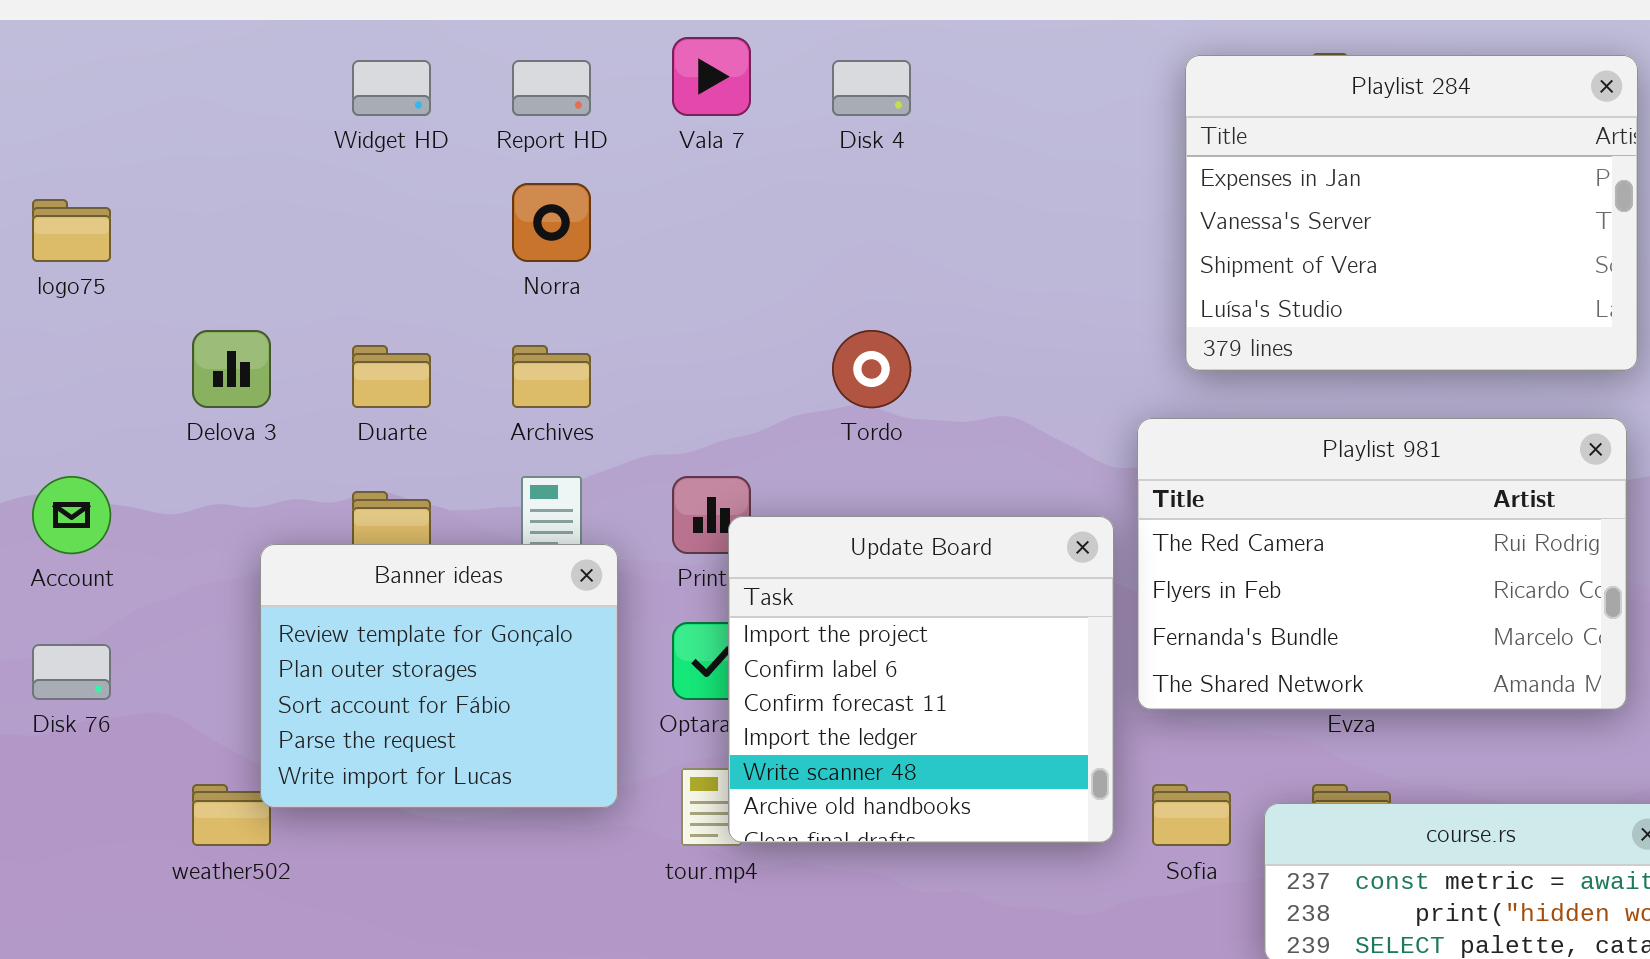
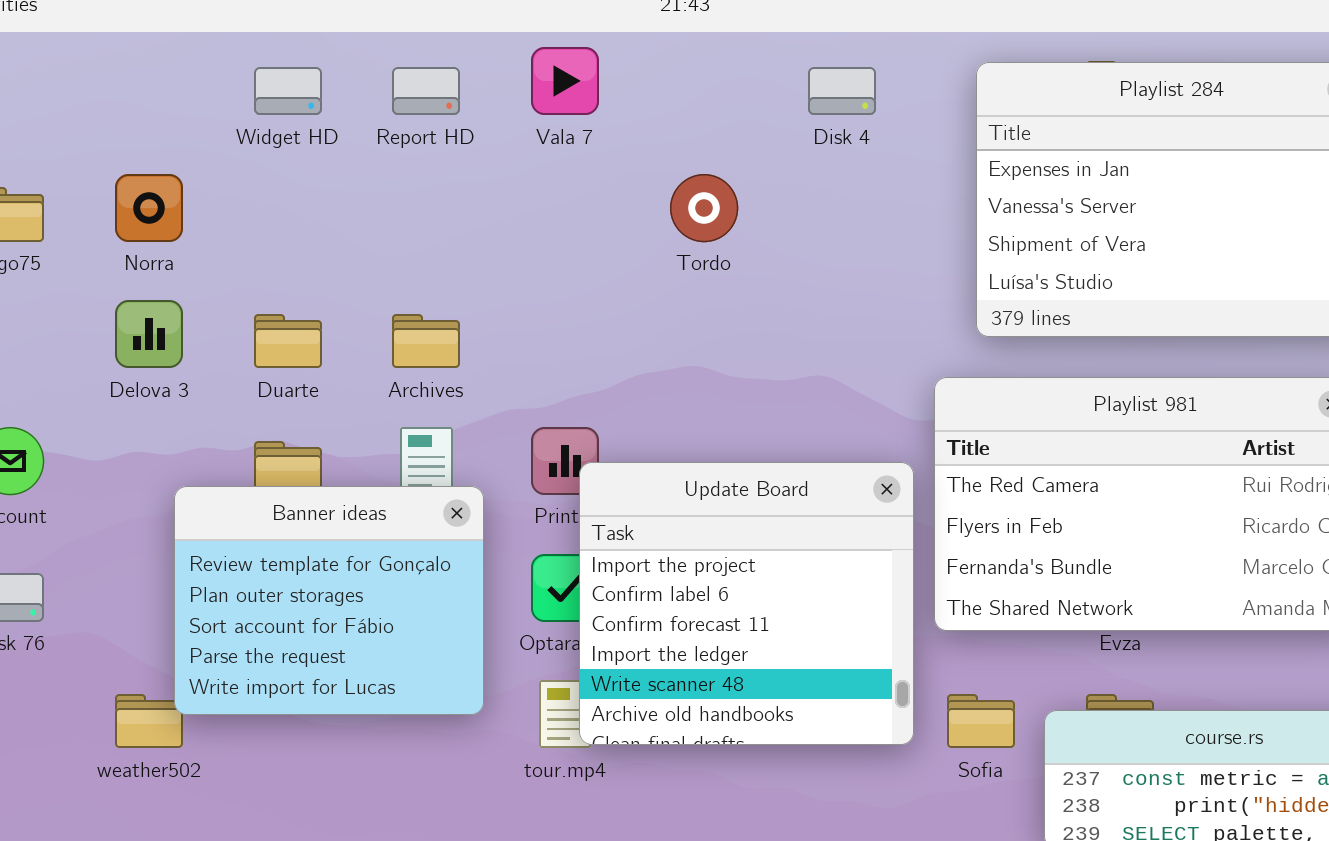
Disk 4: [832,60,911,116] -> [808,67,876,115], moved
Norra: [512,183,591,262] -> [115,174,183,242], moved
Tordo: [832,330,911,408] -> [670,174,738,242], moved

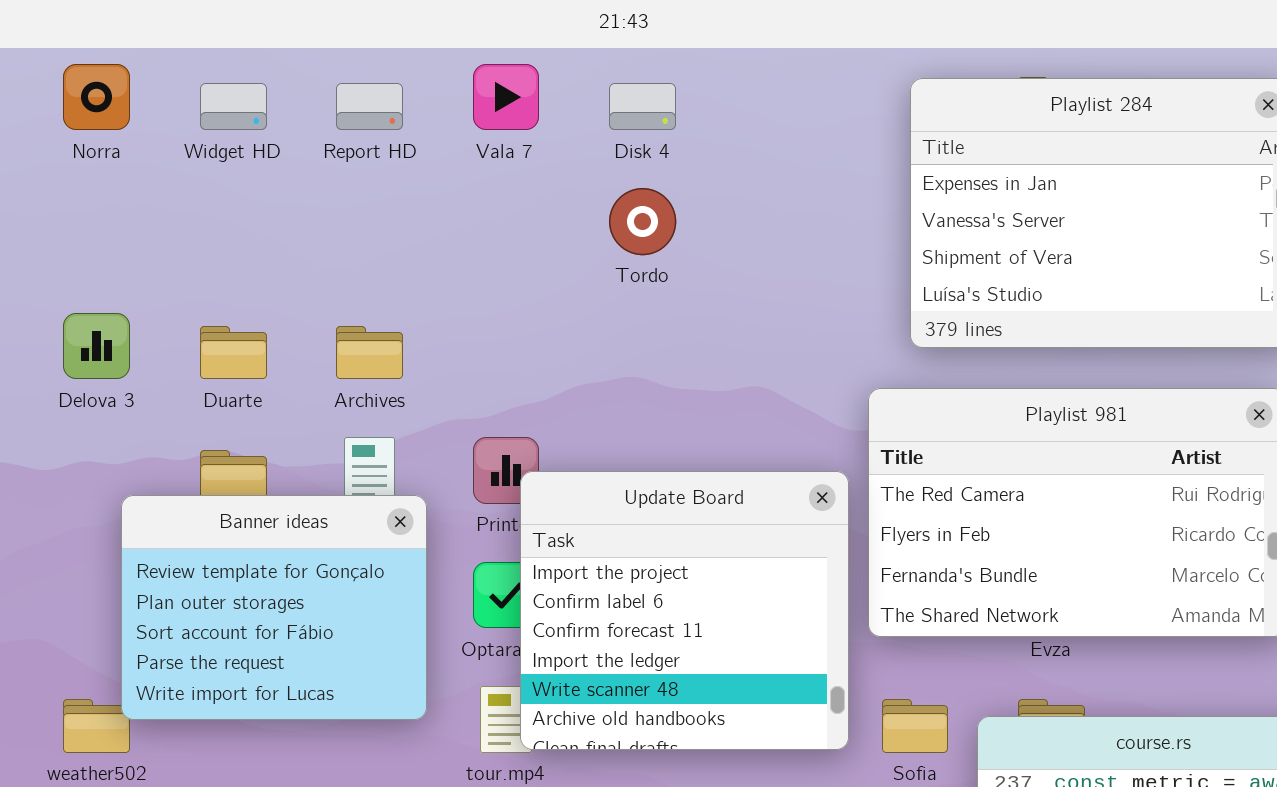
Disk 4: [808,67,876,115] -> [609,83,676,130], moved
Norra: [115,174,183,242] -> [63,64,130,130], moved

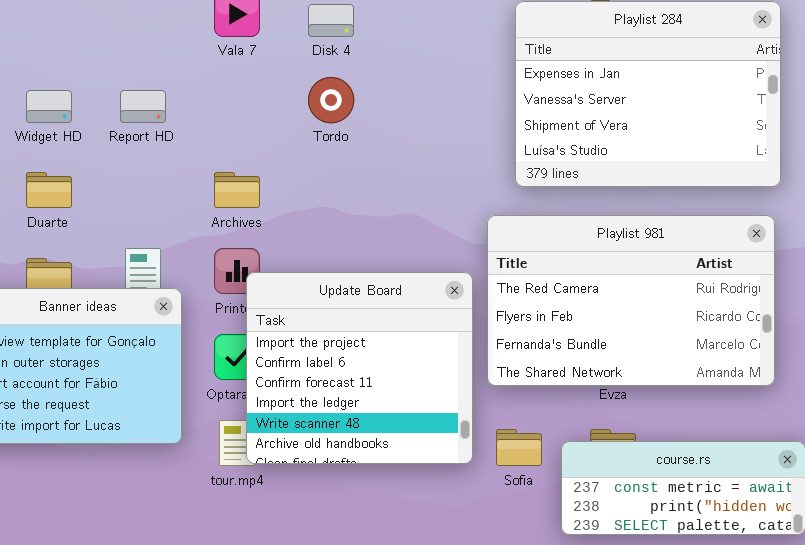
Widget HD: [200,83,267,130] -> [26,90,72,123], moved
Report HD: [336,83,403,130] -> [120,90,166,123], moved
Archives: [336,326,403,379] -> [214,172,260,208], moved

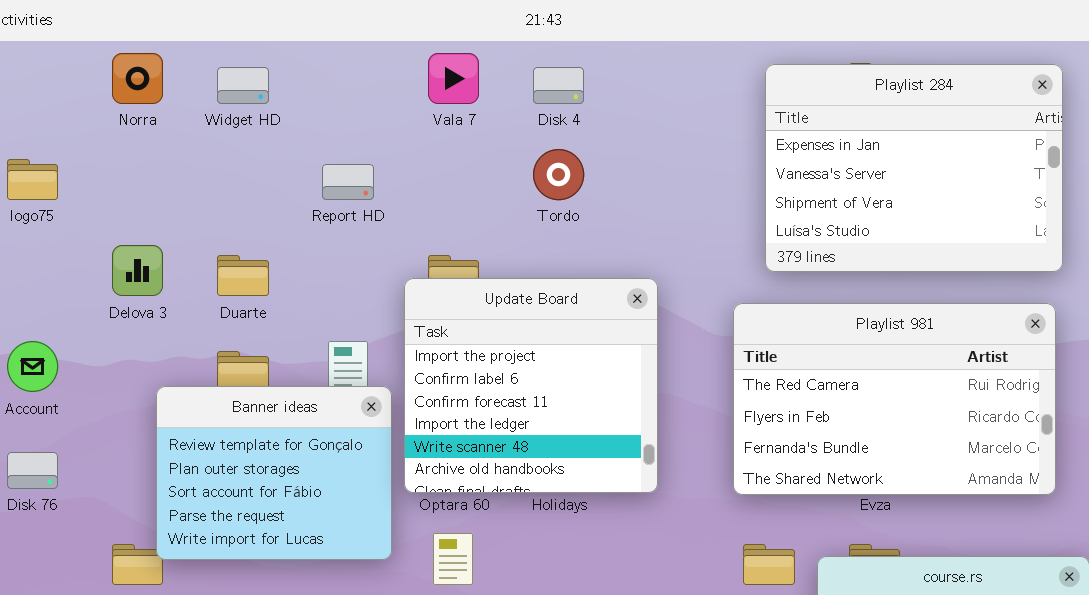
Widget HD: [26,90,72,123] -> [217,67,269,104], moved
Update Board: [246,272,473,464] -> [404,278,658,493], moved

